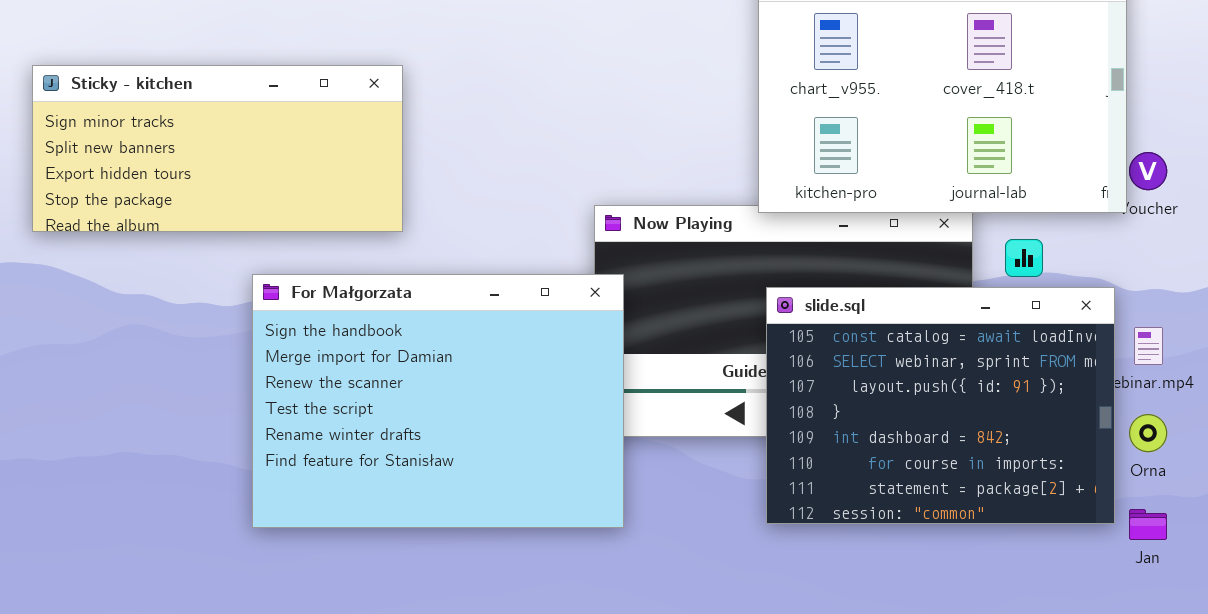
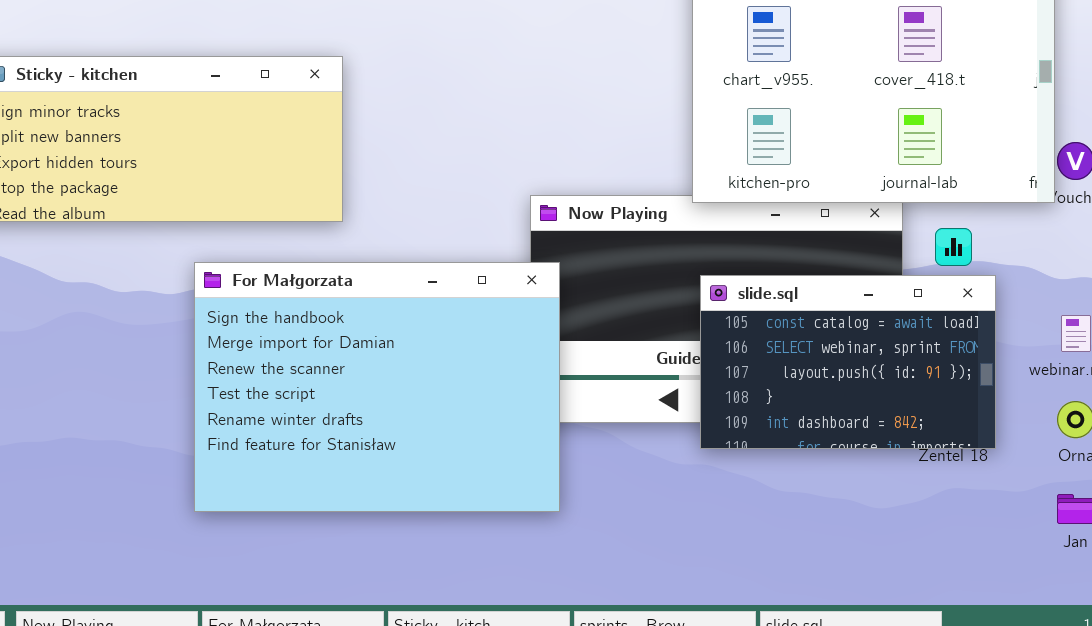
slide.sql: [766,287,1115,524] -> [700,275,996,449], resized

